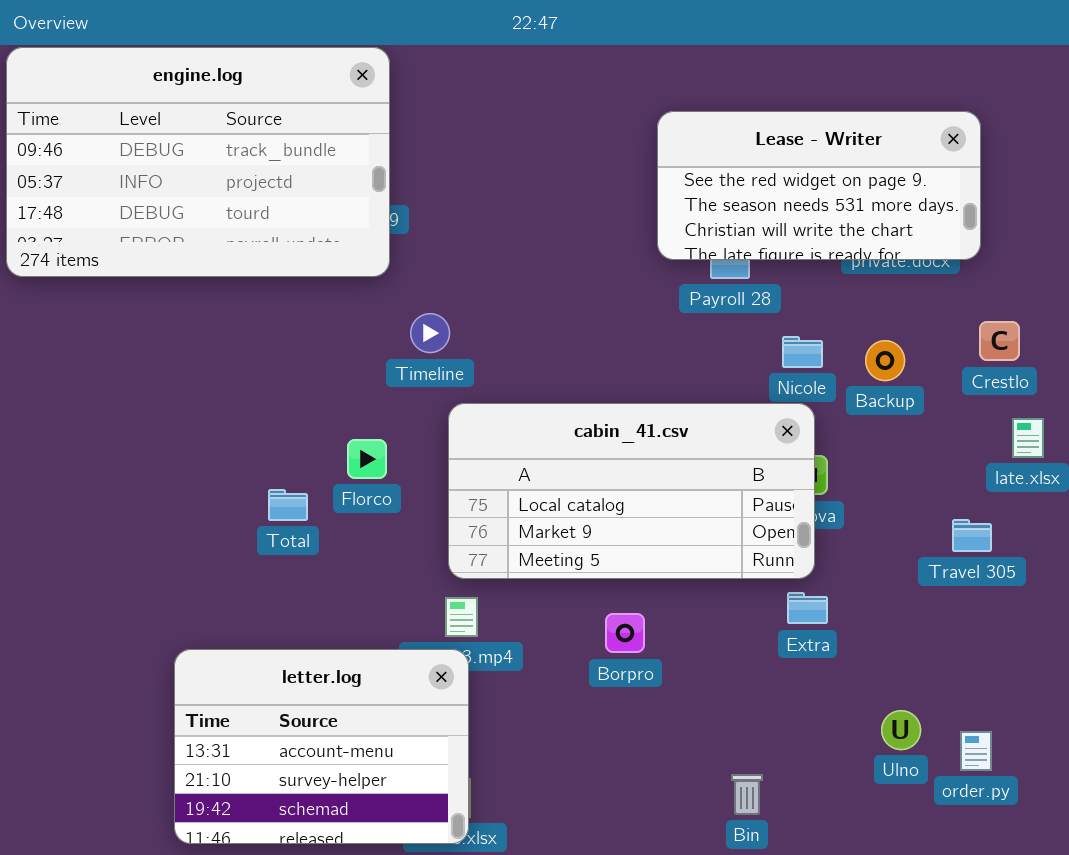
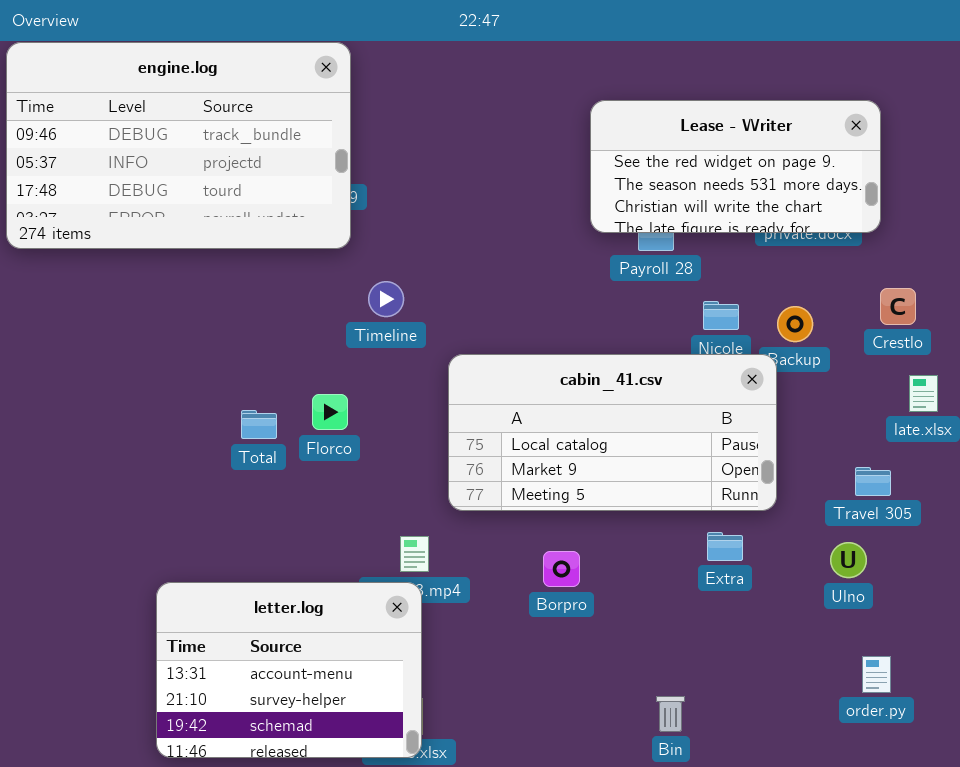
cabin_41.csv: [448,403,815,579] -> [448,354,777,511], moved
Total: [268,489,308,521] -> [241,410,277,439], moved
Ulno: [881,710,921,750] -> [830,542,867,578], moved

